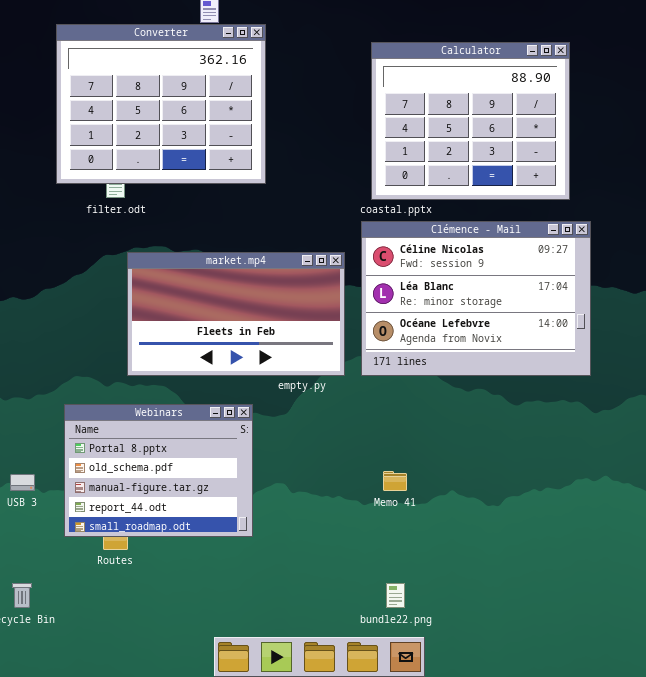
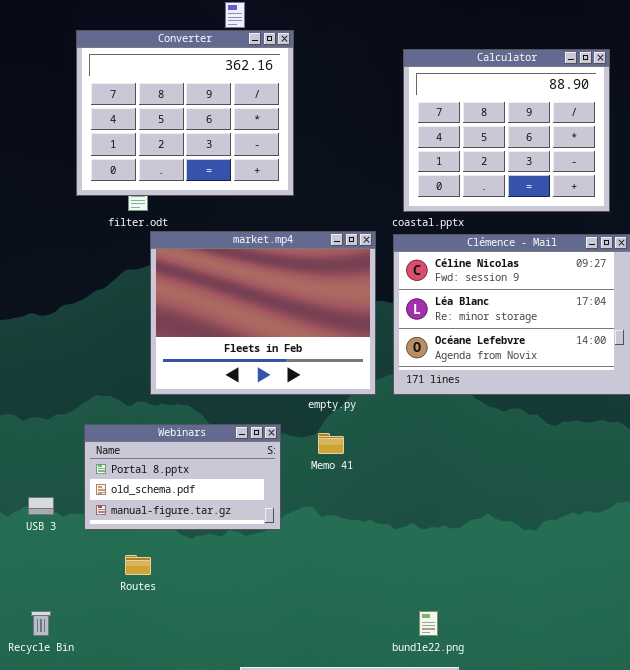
market.mp4: [127,252,345,376] -> [150,231,376,395], resized
Webinars: [64,404,253,537] -> [84,424,281,530], resized
Memo 41: [383,471,407,491] -> [318,433,344,454], moved

